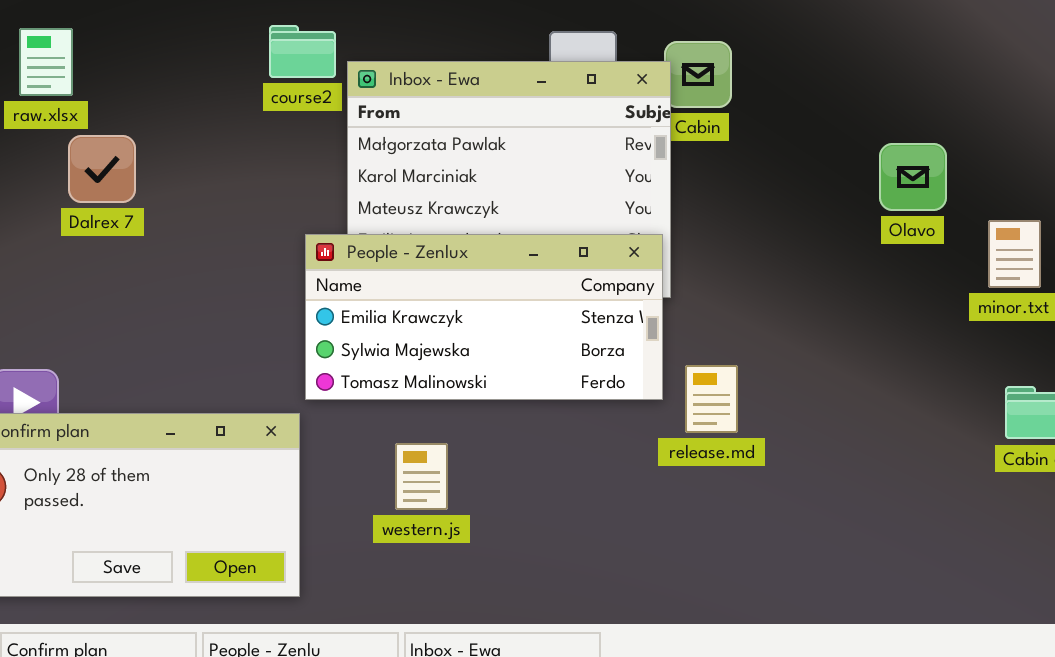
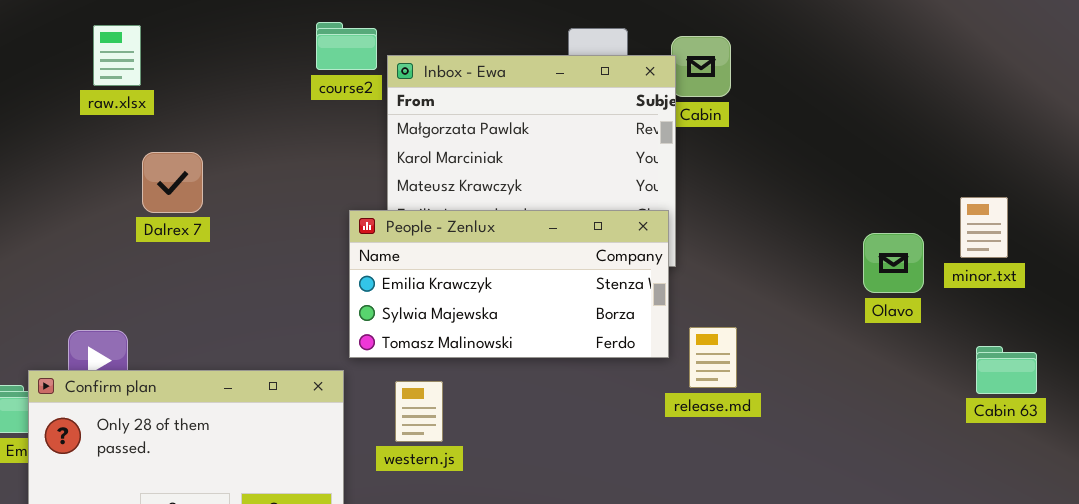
Dalrex 7: [68,135,136,203] -> [142,152,203,213], moved
Olavo: [879,143,947,211] -> [863,233,924,293], moved
western.js: [395,443,448,510] -> [395,381,443,442], moved

